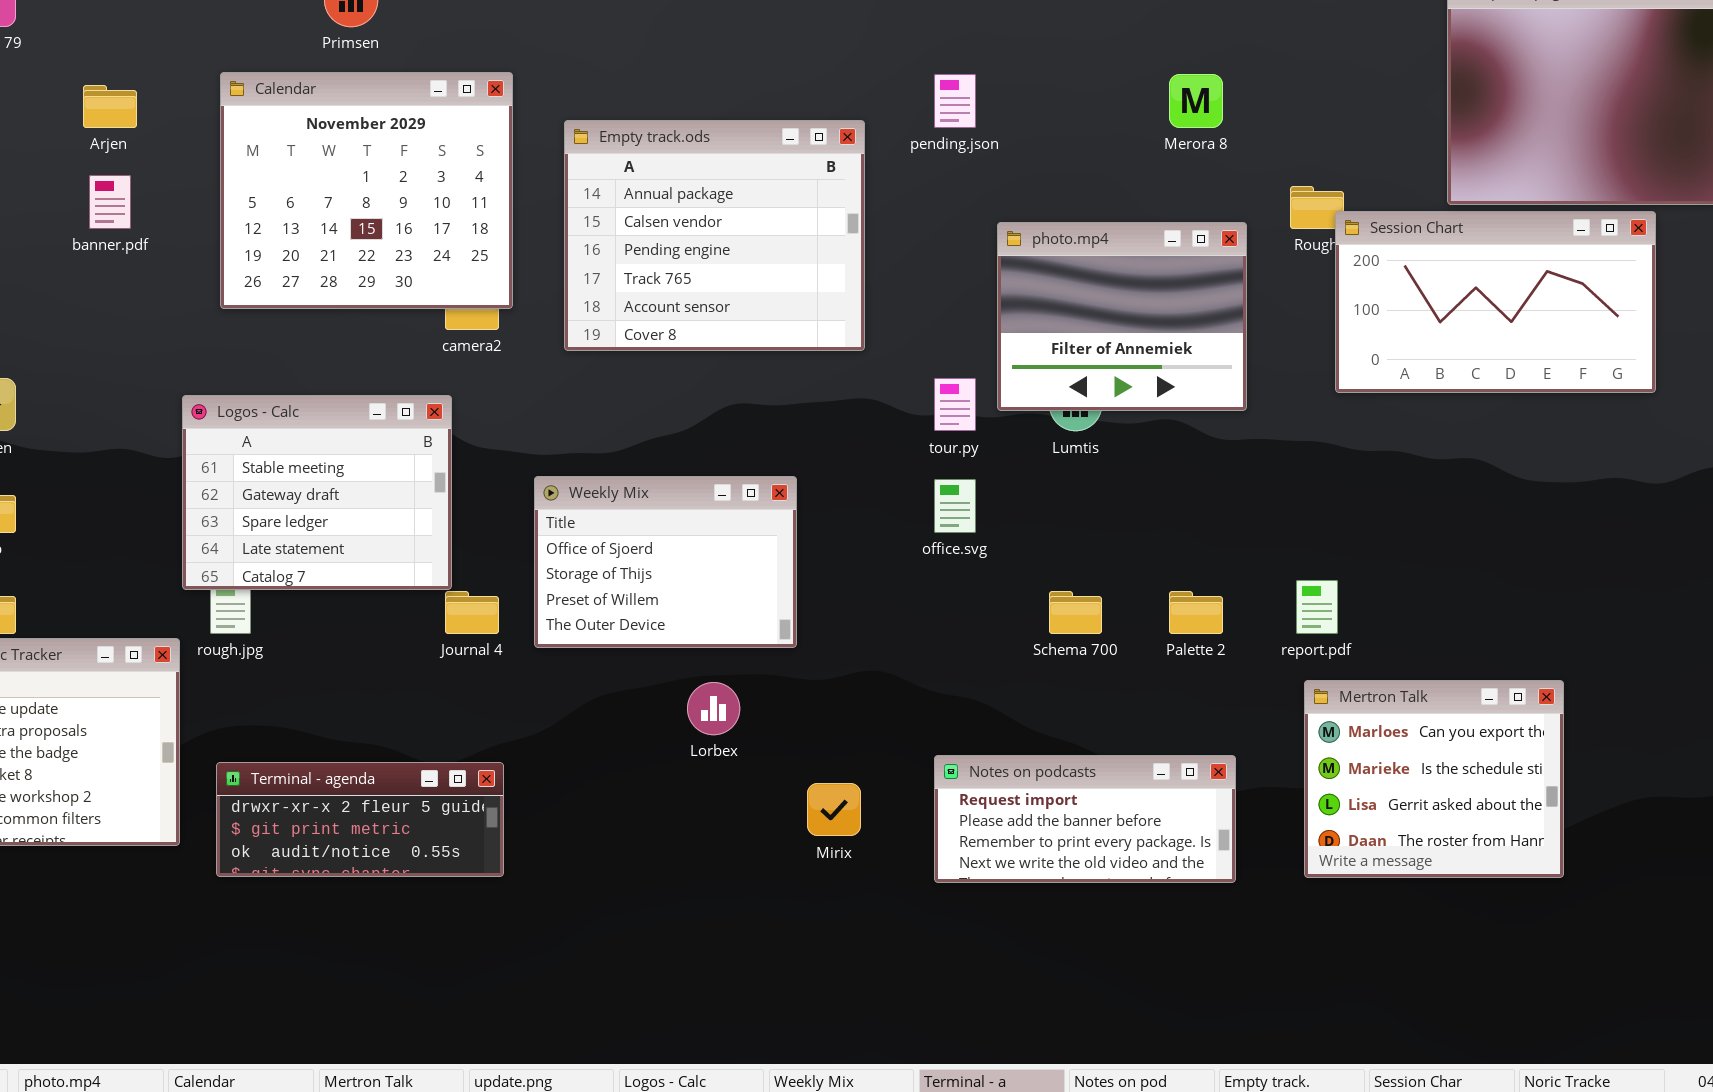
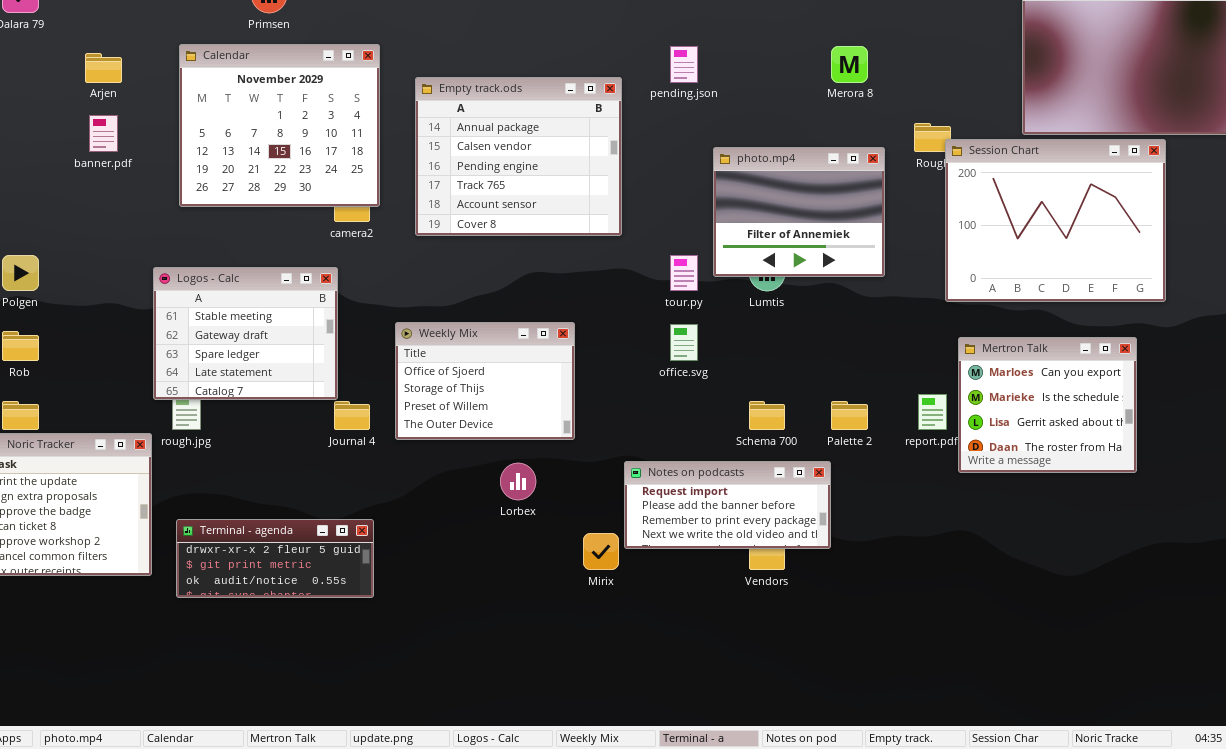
Session Chart: [1335,211,1656,393] -> [945,139,1166,302], resized
Mertron Talk: [1304,680,1564,878] -> [958,337,1137,473], moved
Notes on podcasts: [934,755,1236,883] -> [624,461,831,549], moved

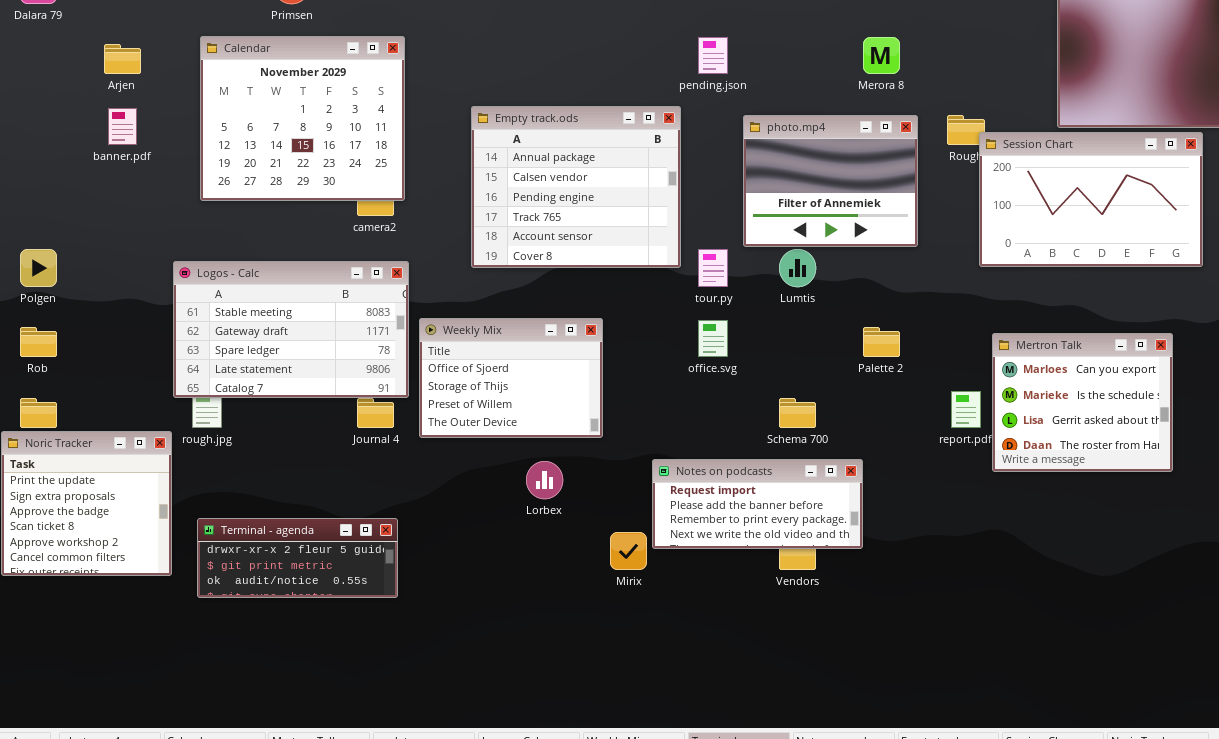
Empty track.ods: [415,77,622,236] -> [471,106,681,268], moved
Session Chart: [945,139,1166,302] -> [979,132,1203,267], resized
photo.mp4: [713,147,885,277] -> [743,115,918,247], moved
Logos - Calc: [153,267,338,400] -> [173,261,409,398], resized
Palette 2: [831,401,868,430] -> [863,327,900,357], moved

